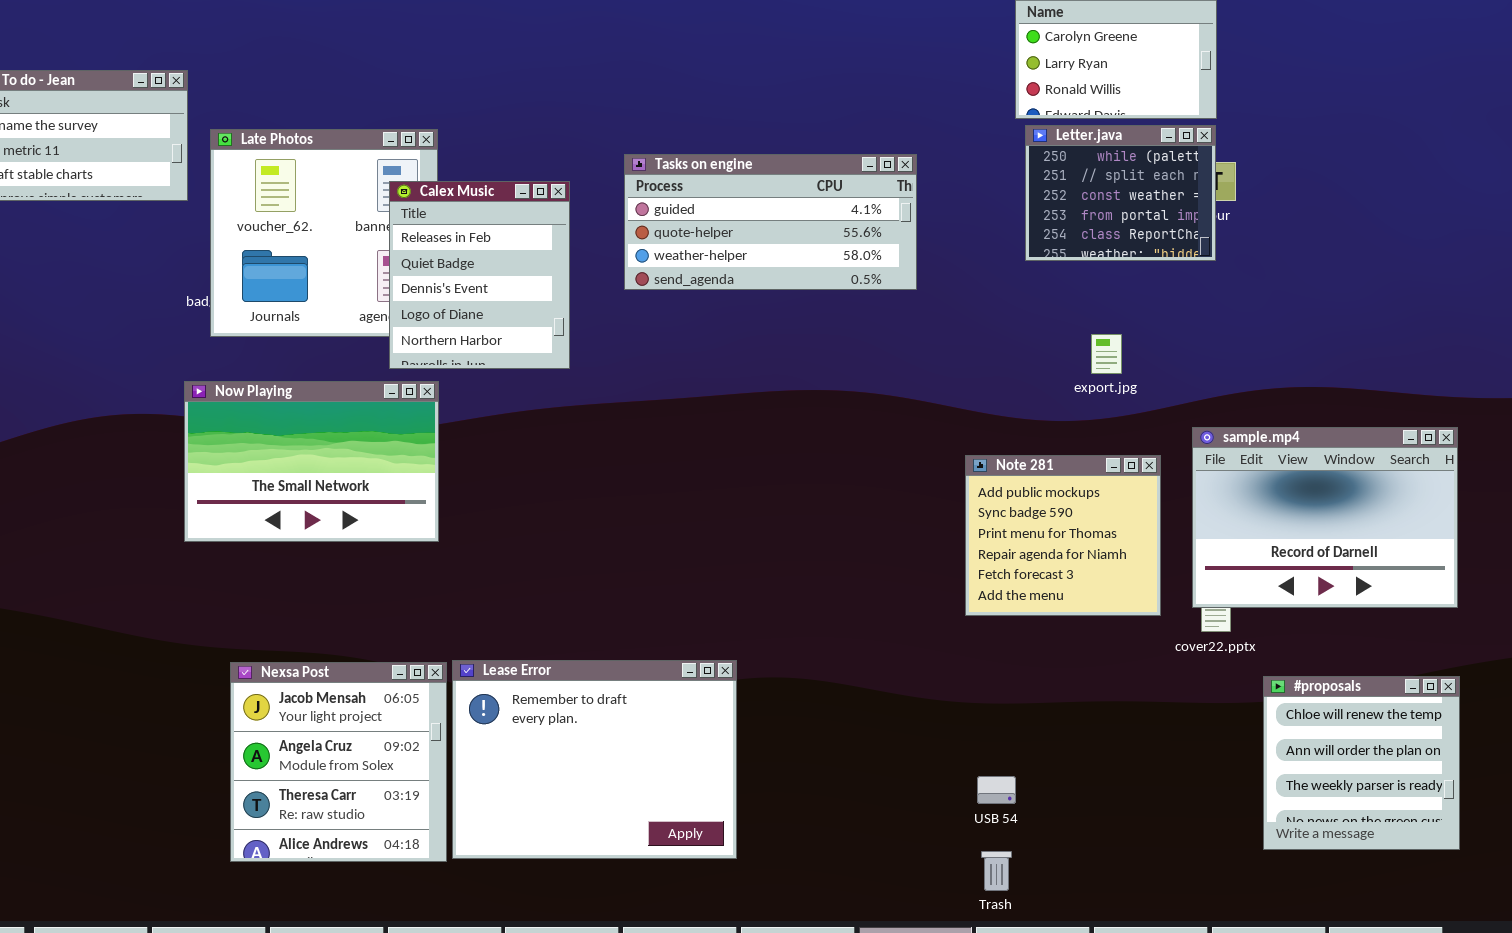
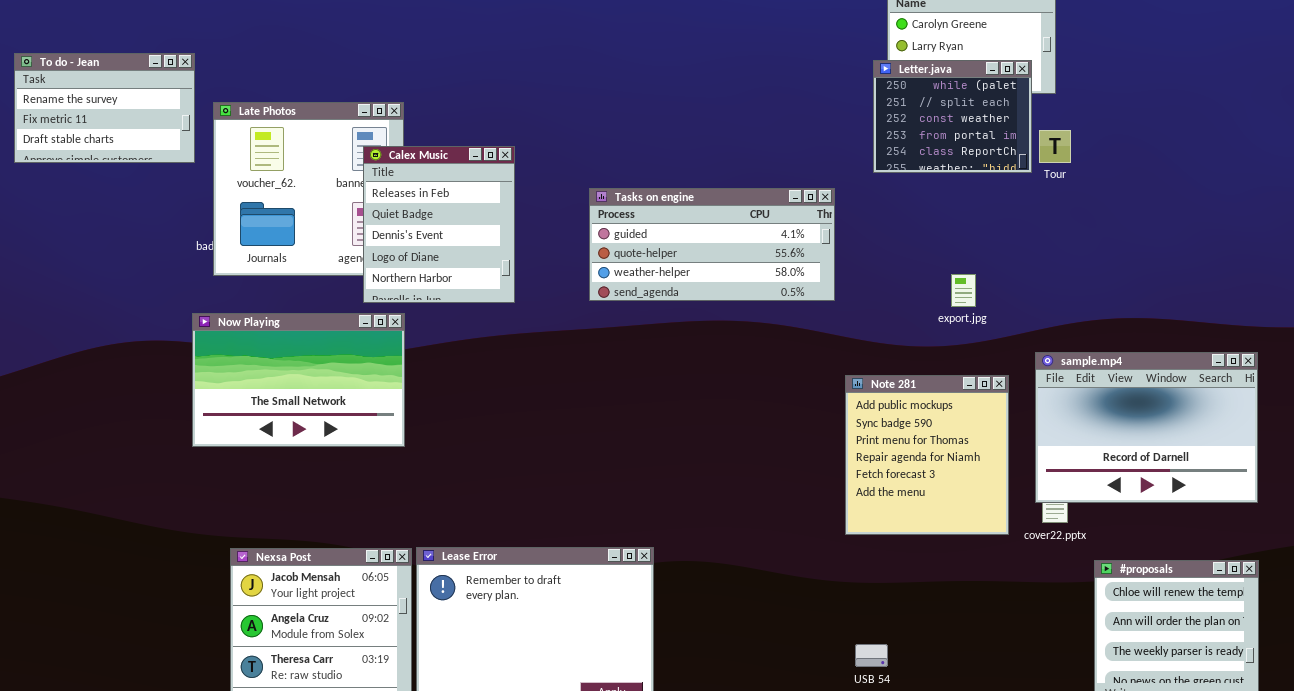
Letter.java: [1025,125,1216,261] -> [873,60,1032,173], moved
Tasks on engine: [624,154,917,290] -> [589,188,835,301], moved
Note 281: [965,455,1161,616] -> [845,375,1009,535], resized

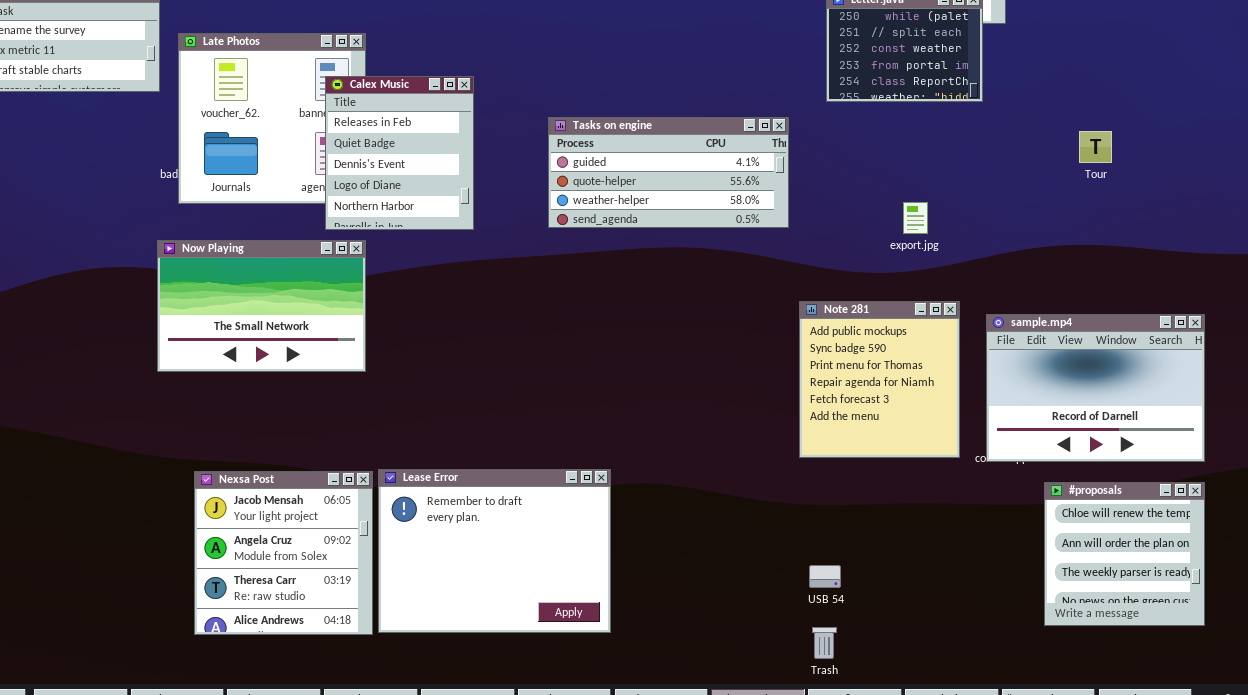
Tour: [1039,130,1071,163] -> [1079,131,1112,163], moved
sample.mp4: [1035,352,1258,503] -> [986,314,1205,462], moved

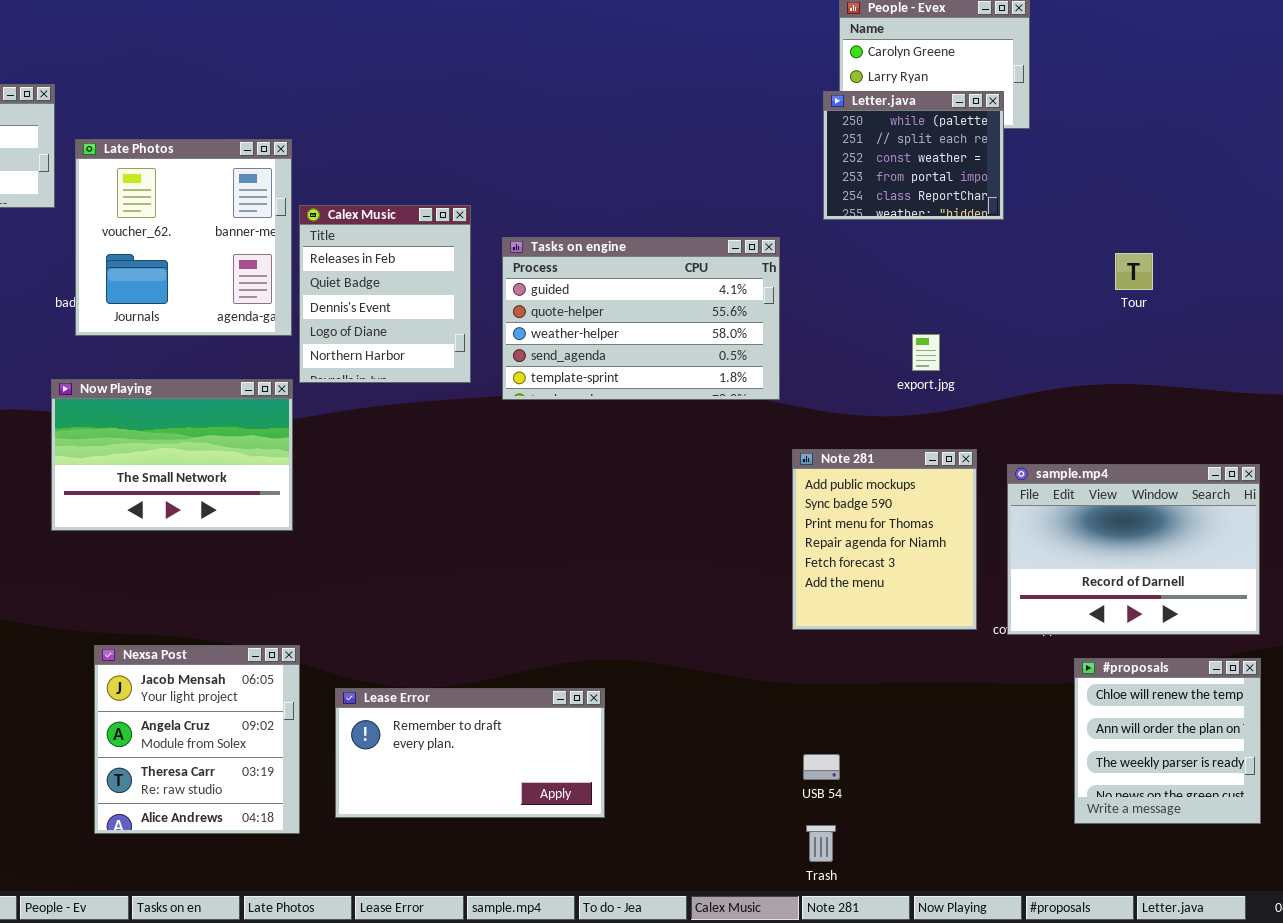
Calex Music: [325,76,474,230] -> [299,205,471,383], moved
Tasks on engine: [548,117,789,228] -> [502,237,780,400], resized
Lease Error: [378,469,611,633] -> [335,688,605,818], moved, resized

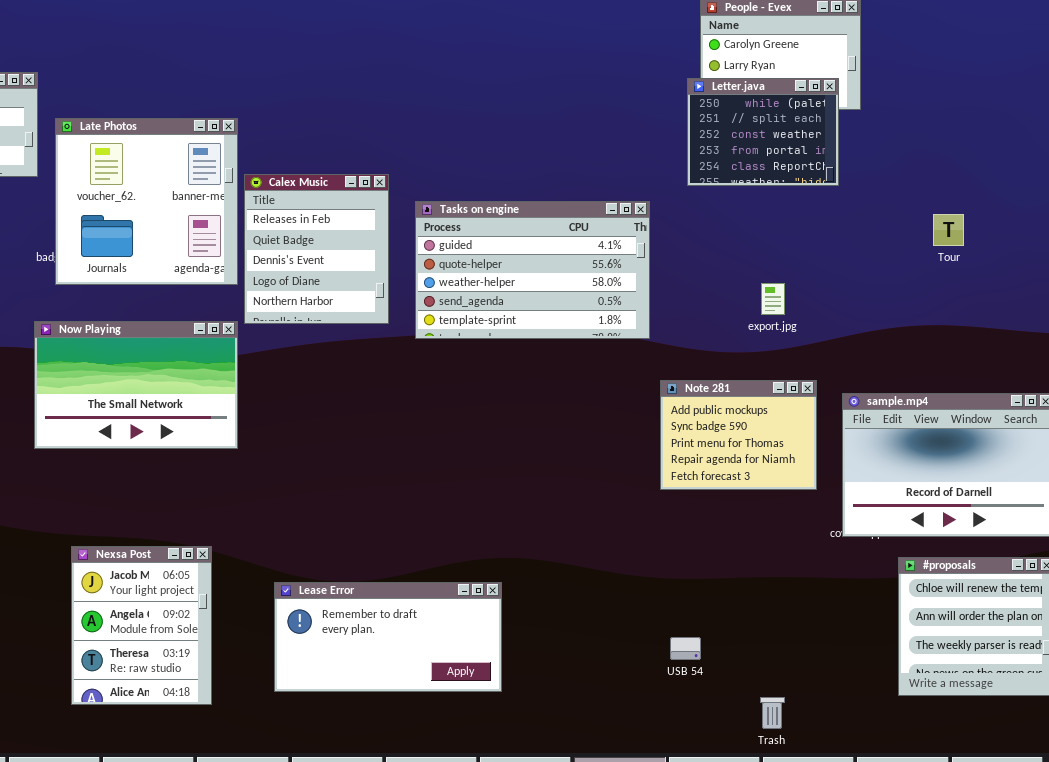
Note 281: [792,449,977,630] -> [660,380,817,490], resized
Nexsa Post: [94,645,300,834] -> [71,546,212,705], resized
Trash: [806,825,836,862] -> [760,697,785,729], moved

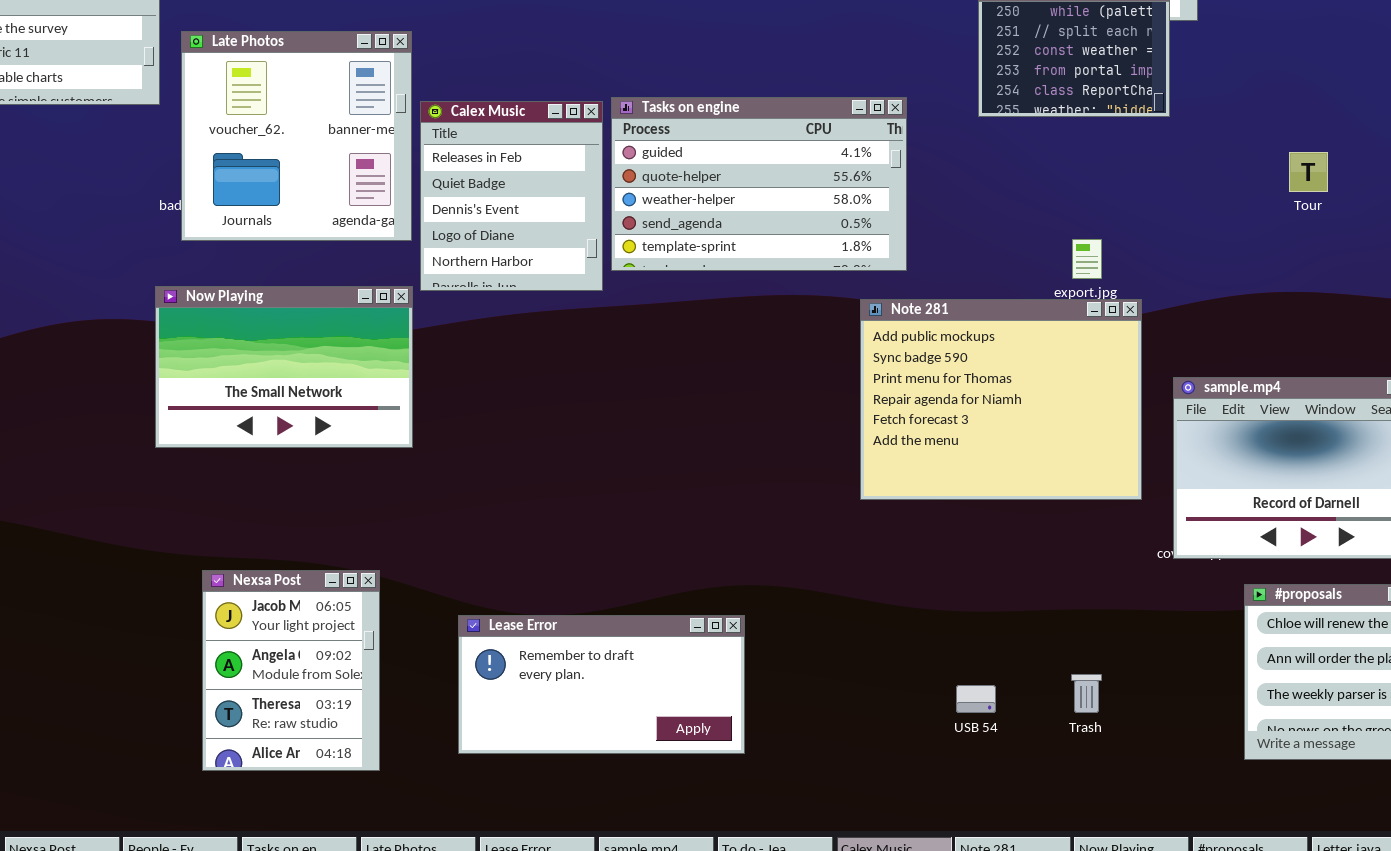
Tasks on engine: [415,201,650,339] -> [611,97,907,271], moved
Note 281: [660,380,817,490] -> [860,299,1142,500], resized
Trash: [760,697,785,729] -> [1071,674,1102,713], moved

